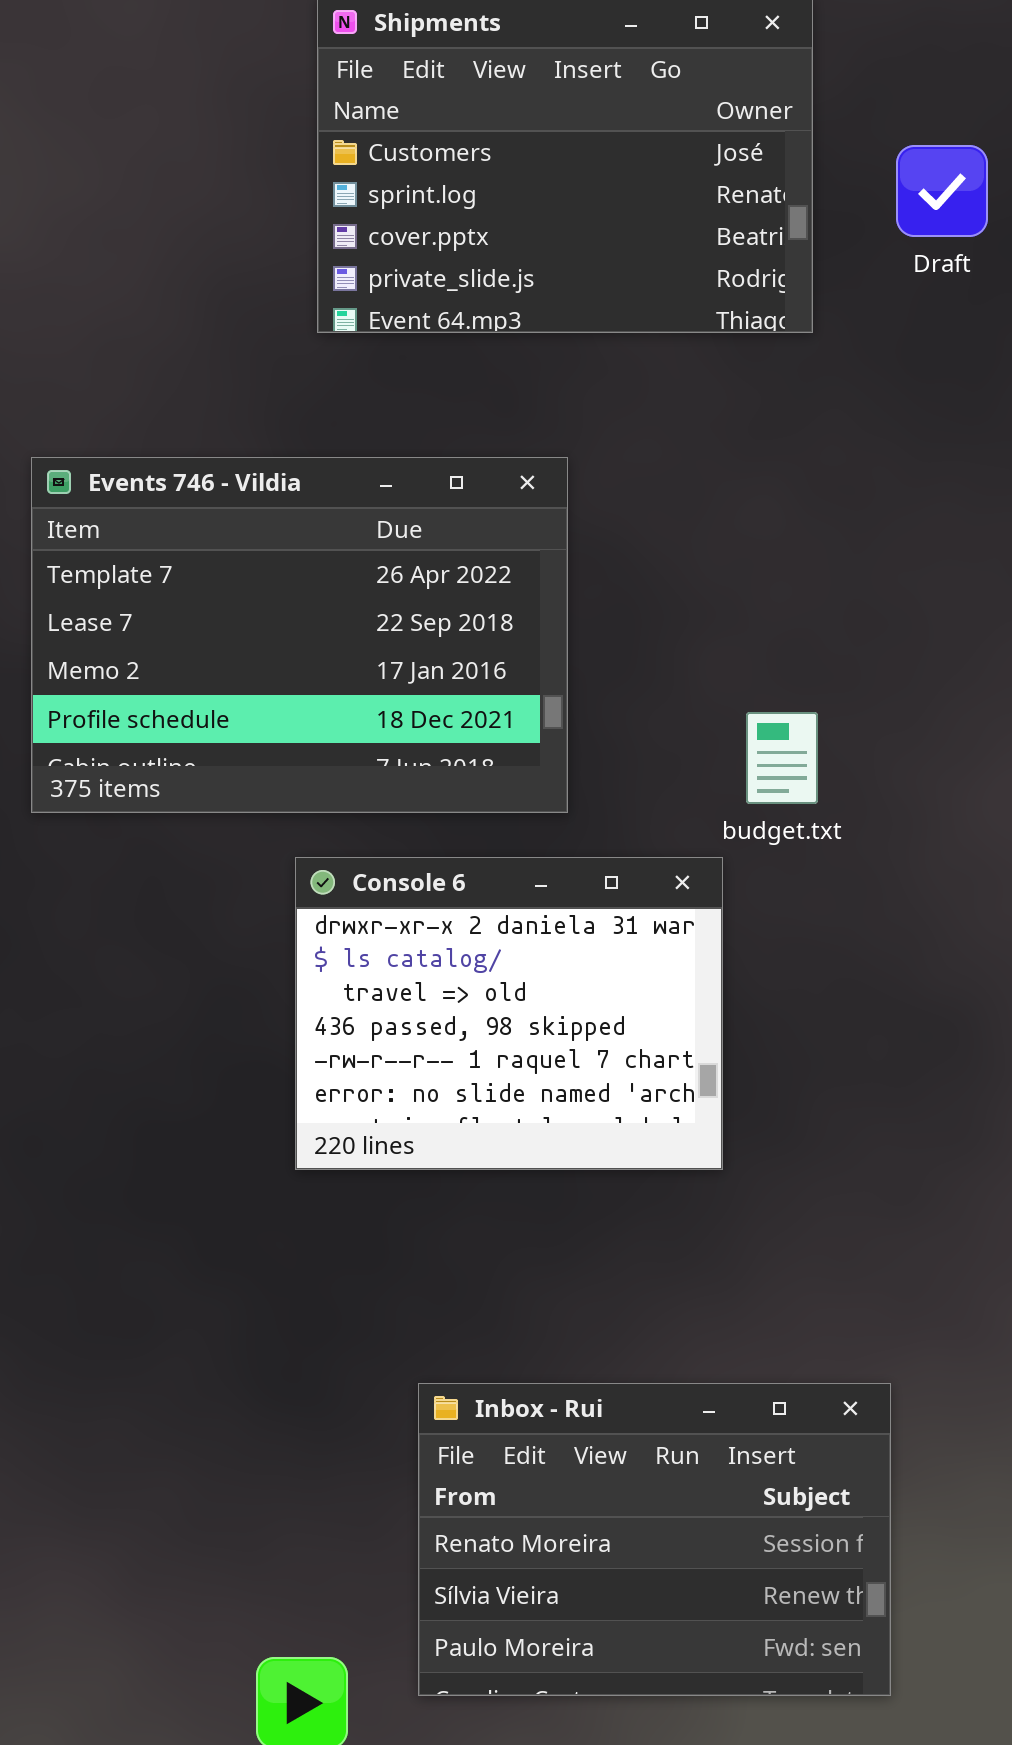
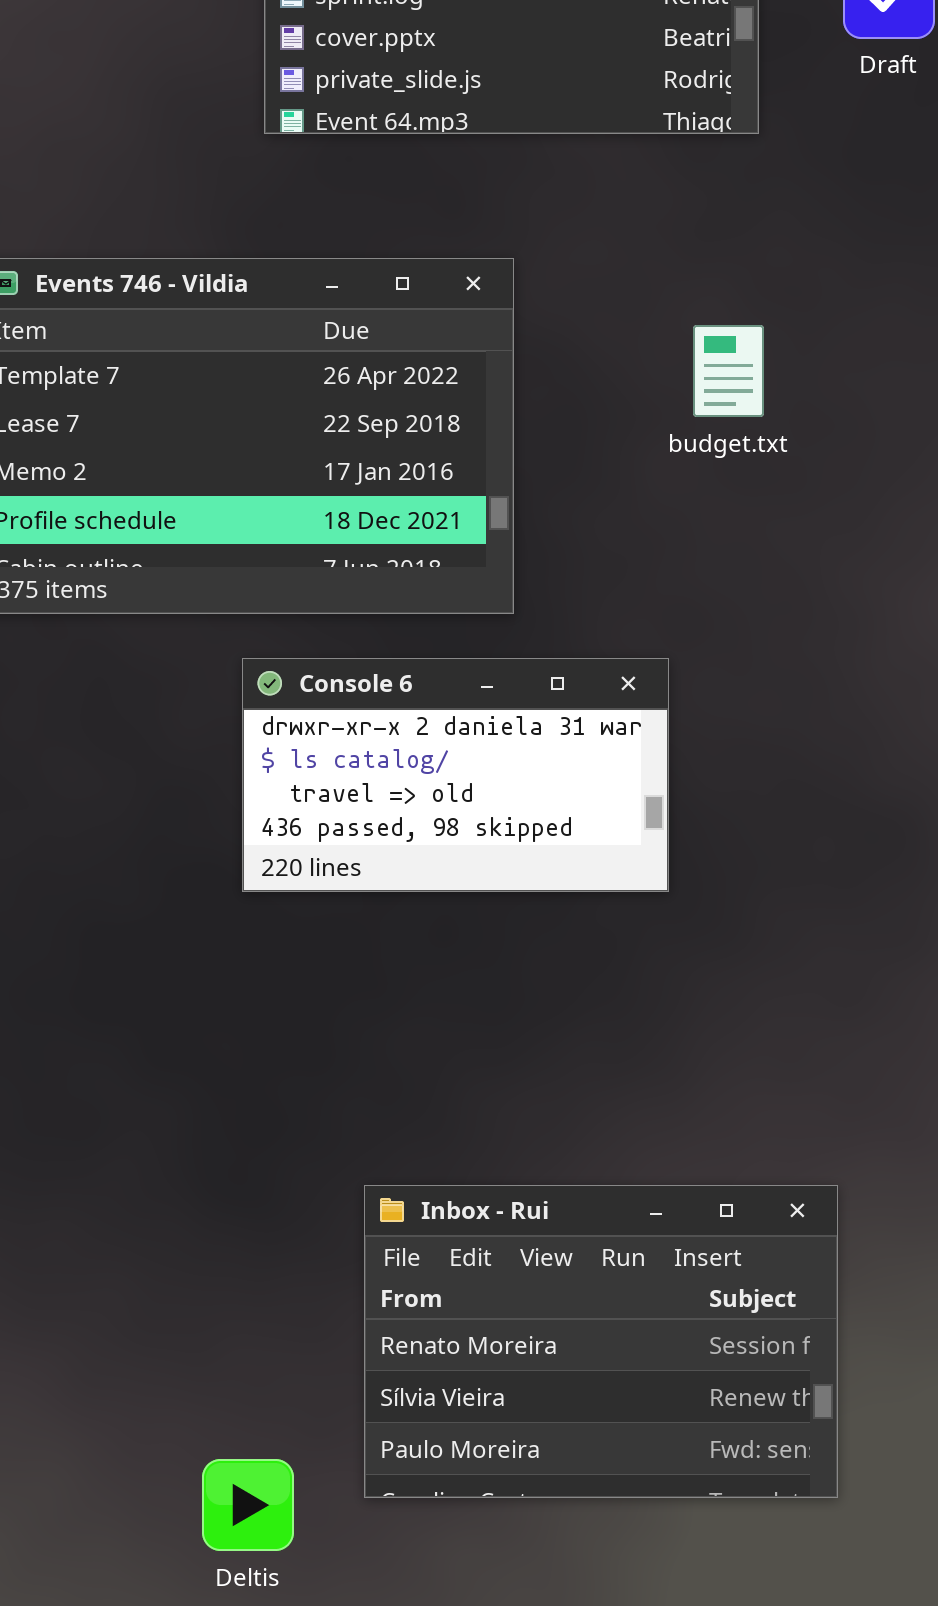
budget.txt: [746,712,818,804] -> [693,325,764,417], moved
Console 6: [295,857,723,1170] -> [242,658,669,892], resized

